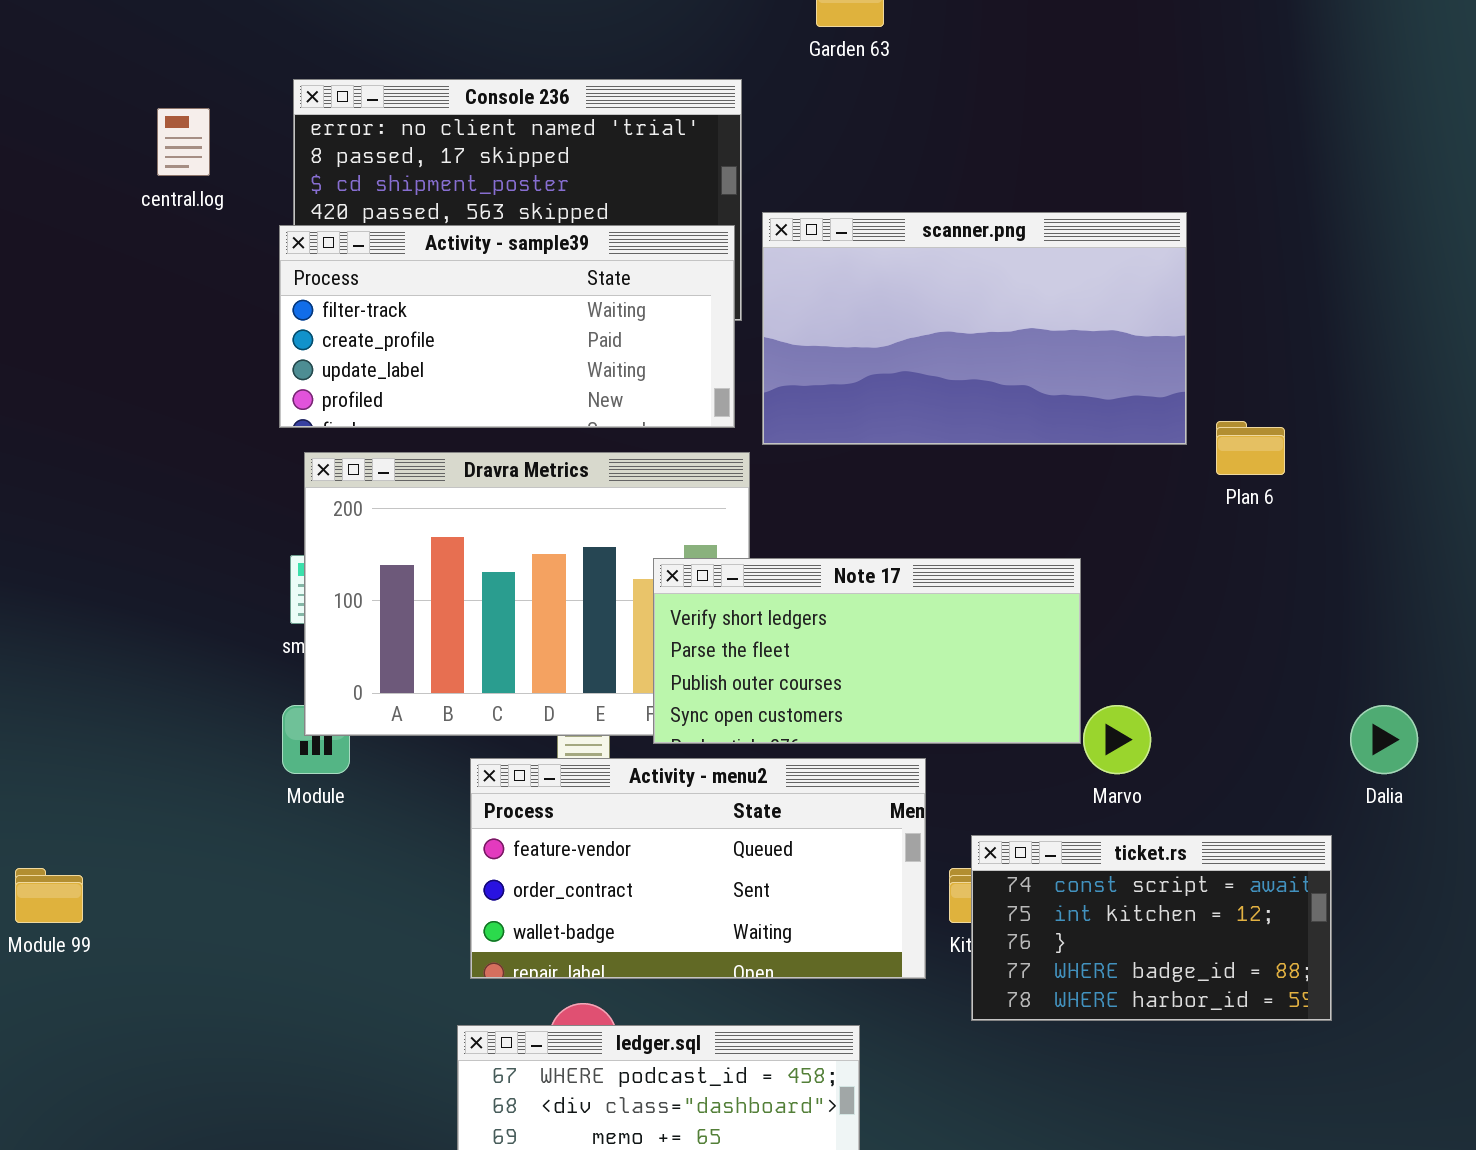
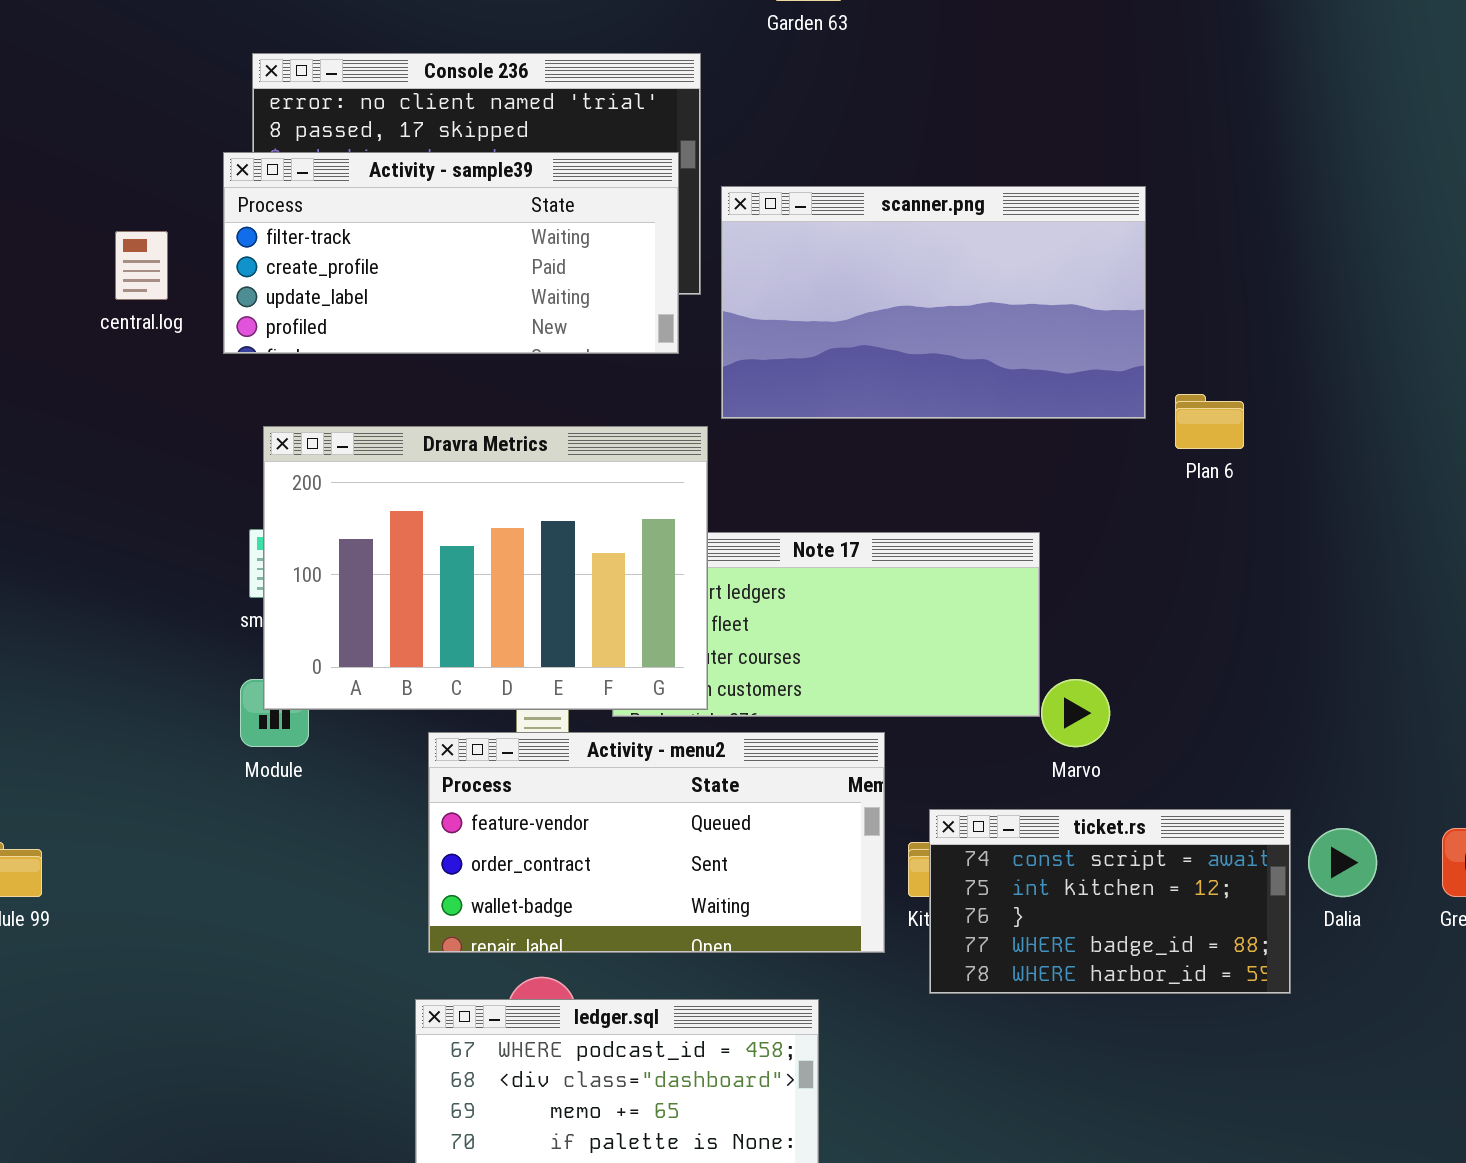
central.log: [157,108,210,176] -> [115,231,168,300], moved
Activity - sample39: [279,225,735,428] -> [223,152,679,354], moved
Dravra Metrics: [304,452,750,736] -> [263,426,708,710], raised
Dalia: [1350,705,1418,774] -> [1308,828,1377,897], moved

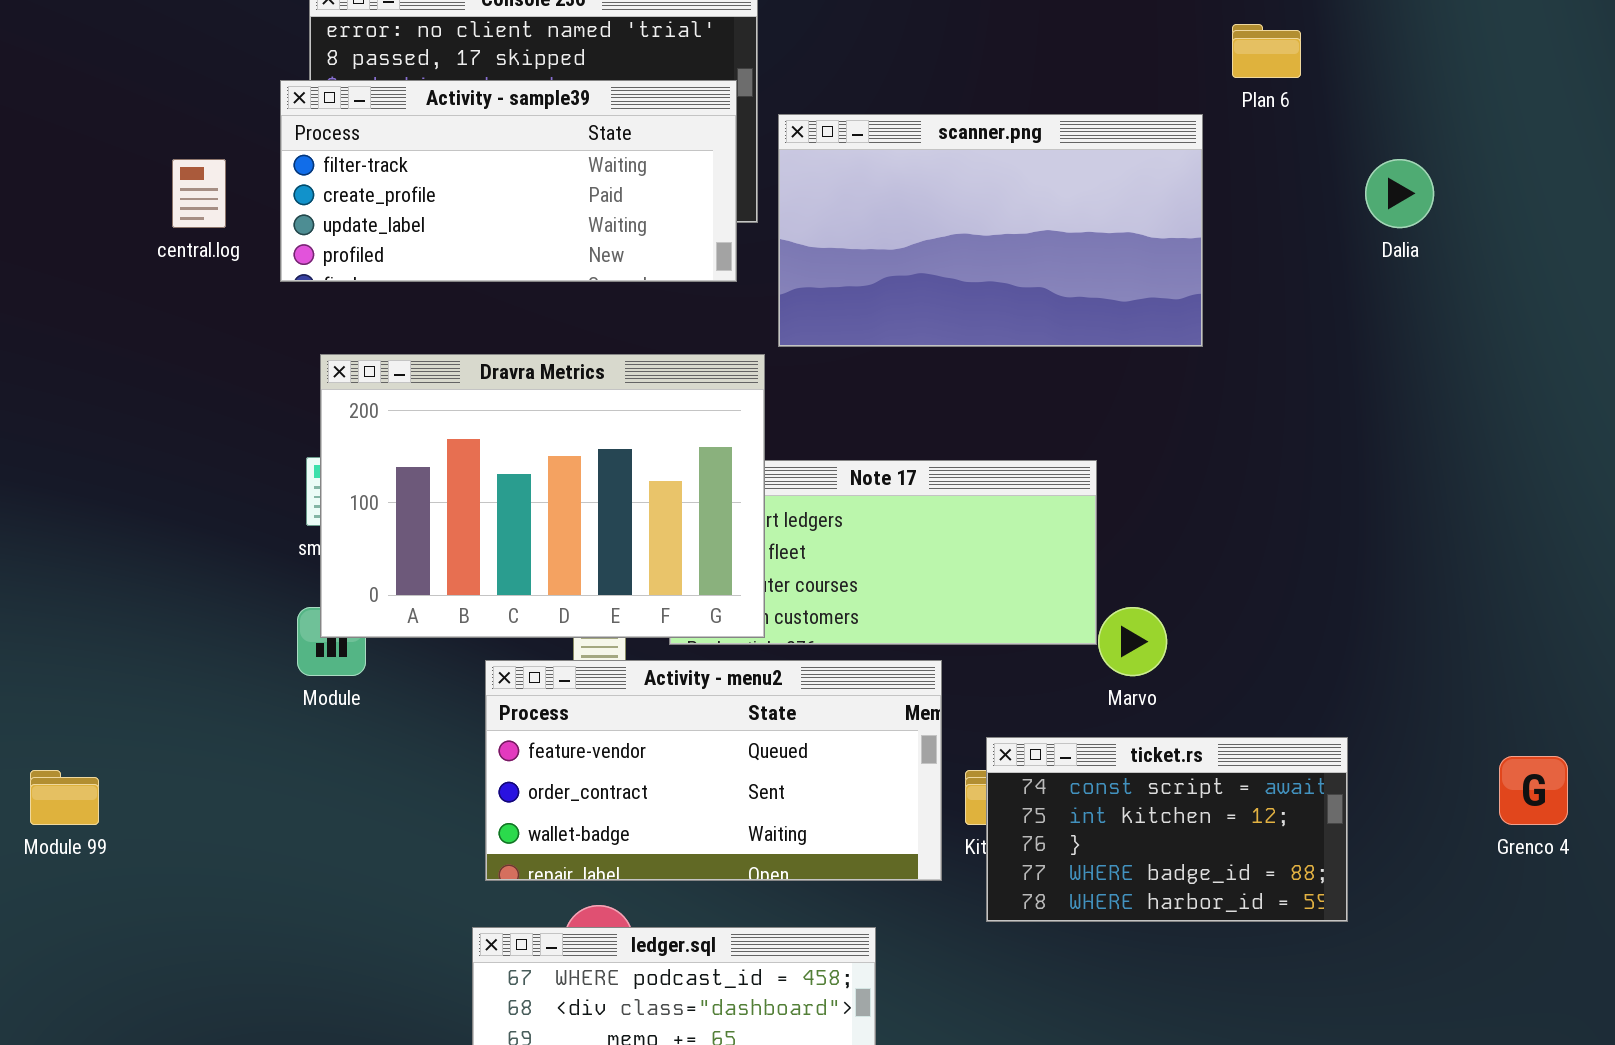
Plan 6: [1175,394,1244,449] -> [1232,24,1301,78], moved
Dalia: [1308,828,1377,897] -> [1365,159,1434,228], moved

